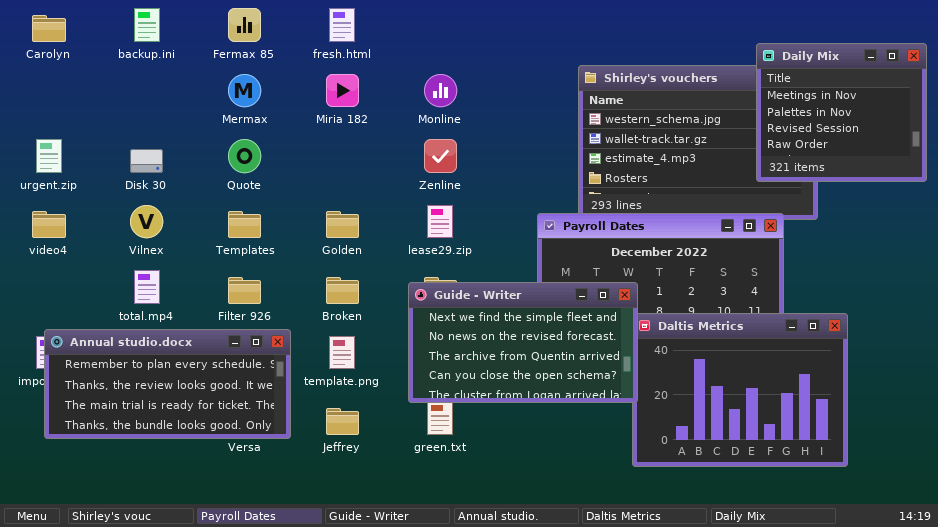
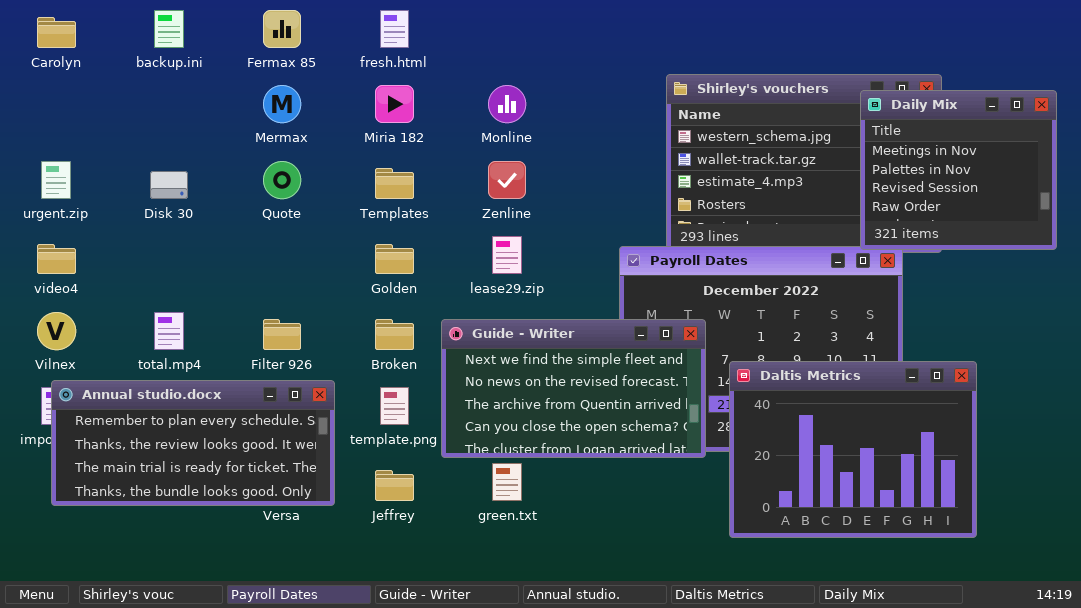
Daily Mix: [756,43,927,182] -> [860,90,1057,250], moved
Vilnex: [130,205,163,238] -> [37,312,76,350], moved
Templates: [228,211,261,238] -> [375,168,414,199], moved
Guide - Writer: [408,282,638,403] -> [441,319,706,458], moved

